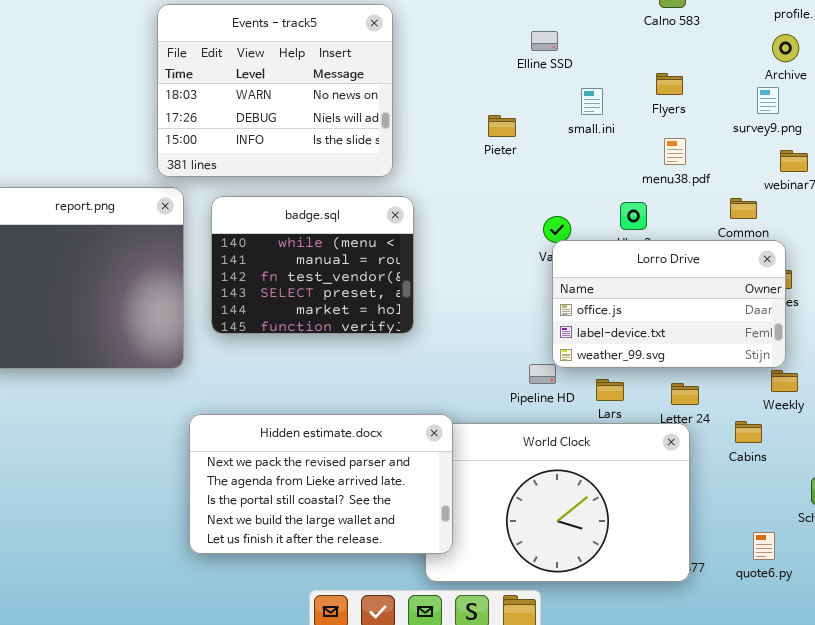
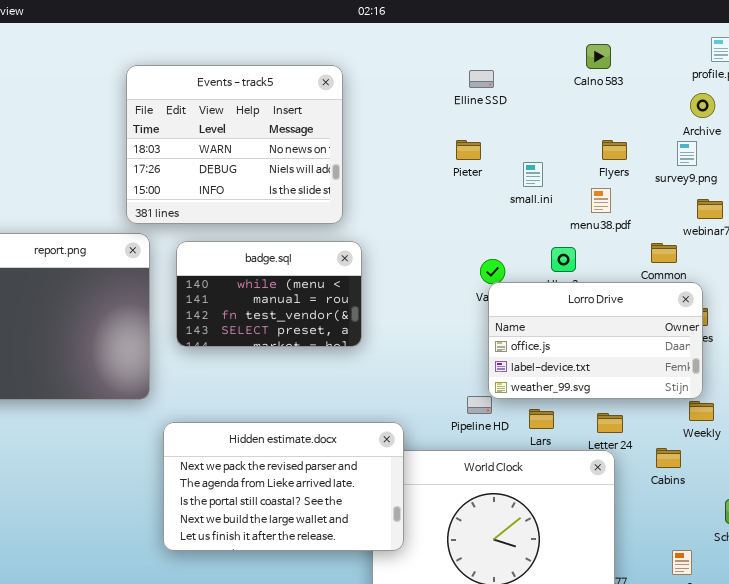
Elline SSD: [531,31,558,51] -> [469,70,494,88], moved
Flyers: [656,73,683,95] -> [602,140,627,160], moved
small.ini: [581,88,603,115] -> [523,162,543,187], moved
Pieter: [488,115,516,137] -> [456,140,481,160], moved
badge.sql: [211,196,414,334] -> [176,241,362,347], resized
Hidden estimate.docx: [189,414,453,554] -> [163,422,404,551], moved

